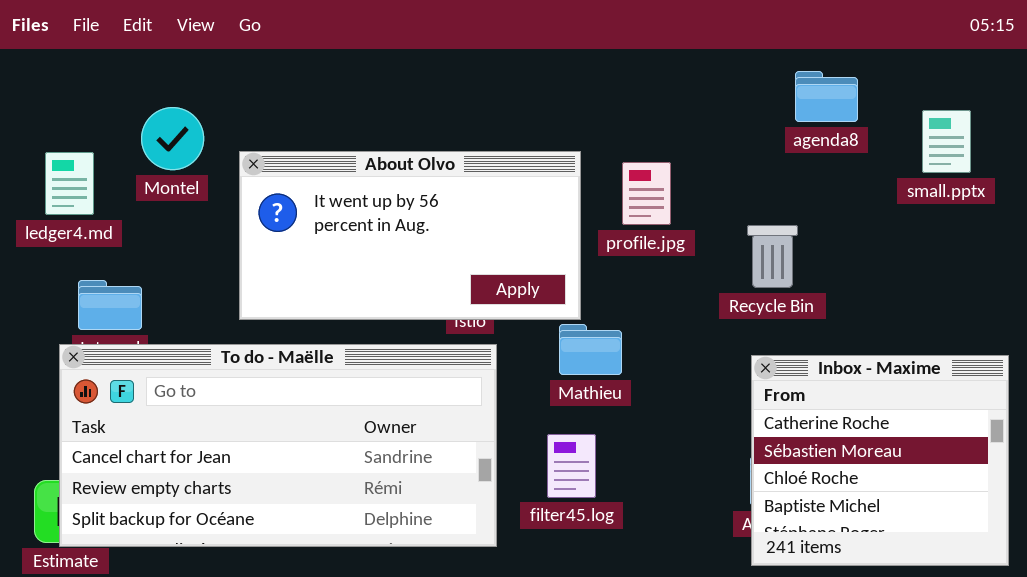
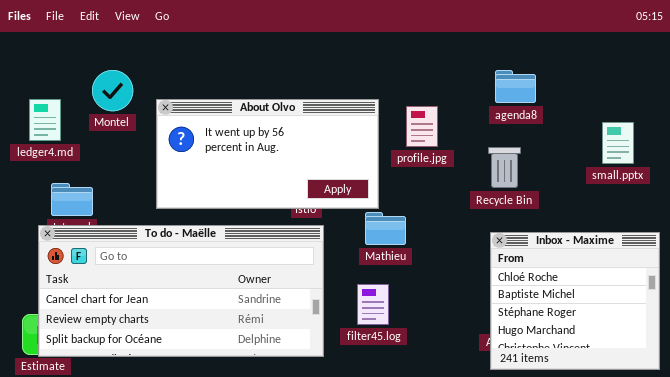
agenda8: [795,71,858,122] -> [495,70,536,103], moved
small.pptx: [922,110,971,173] -> [602,122,634,164], moved
Inbox - Maxime: [751,355,1009,566] -> [490,232,660,370], scrolled down 2 rows

